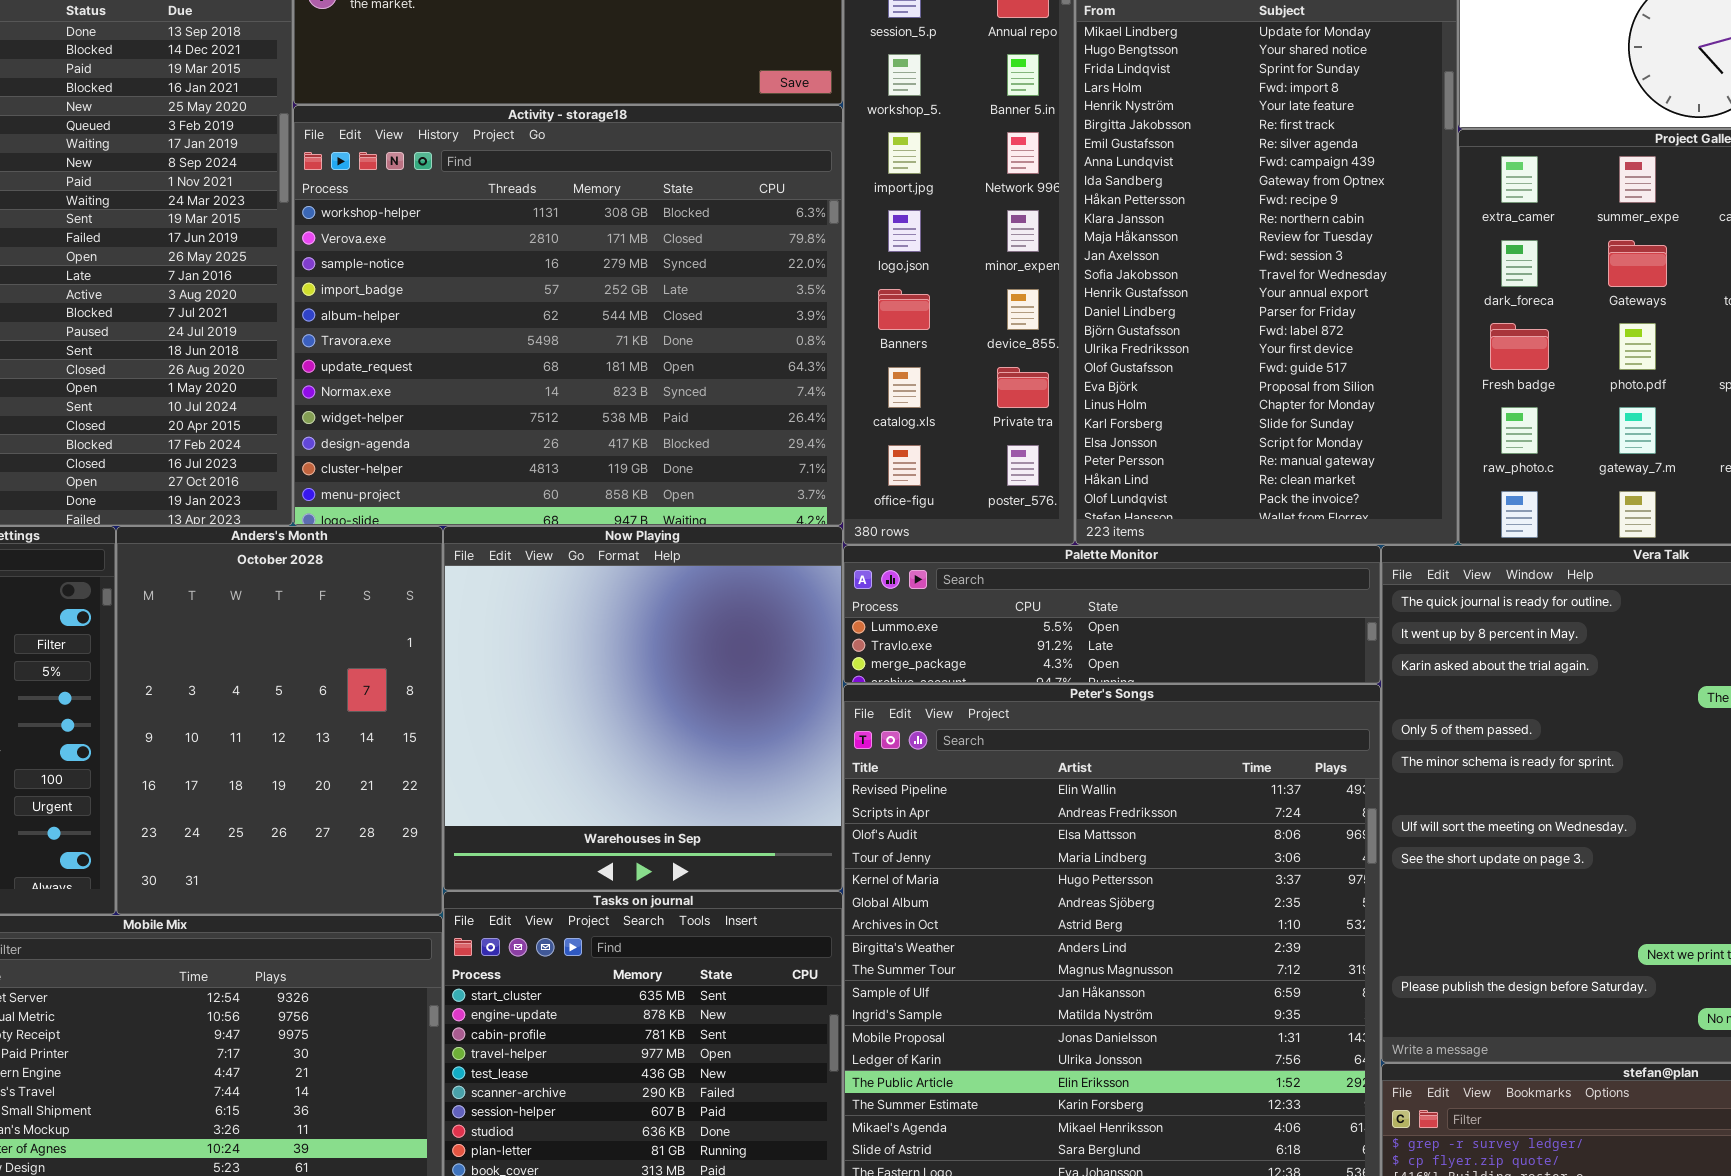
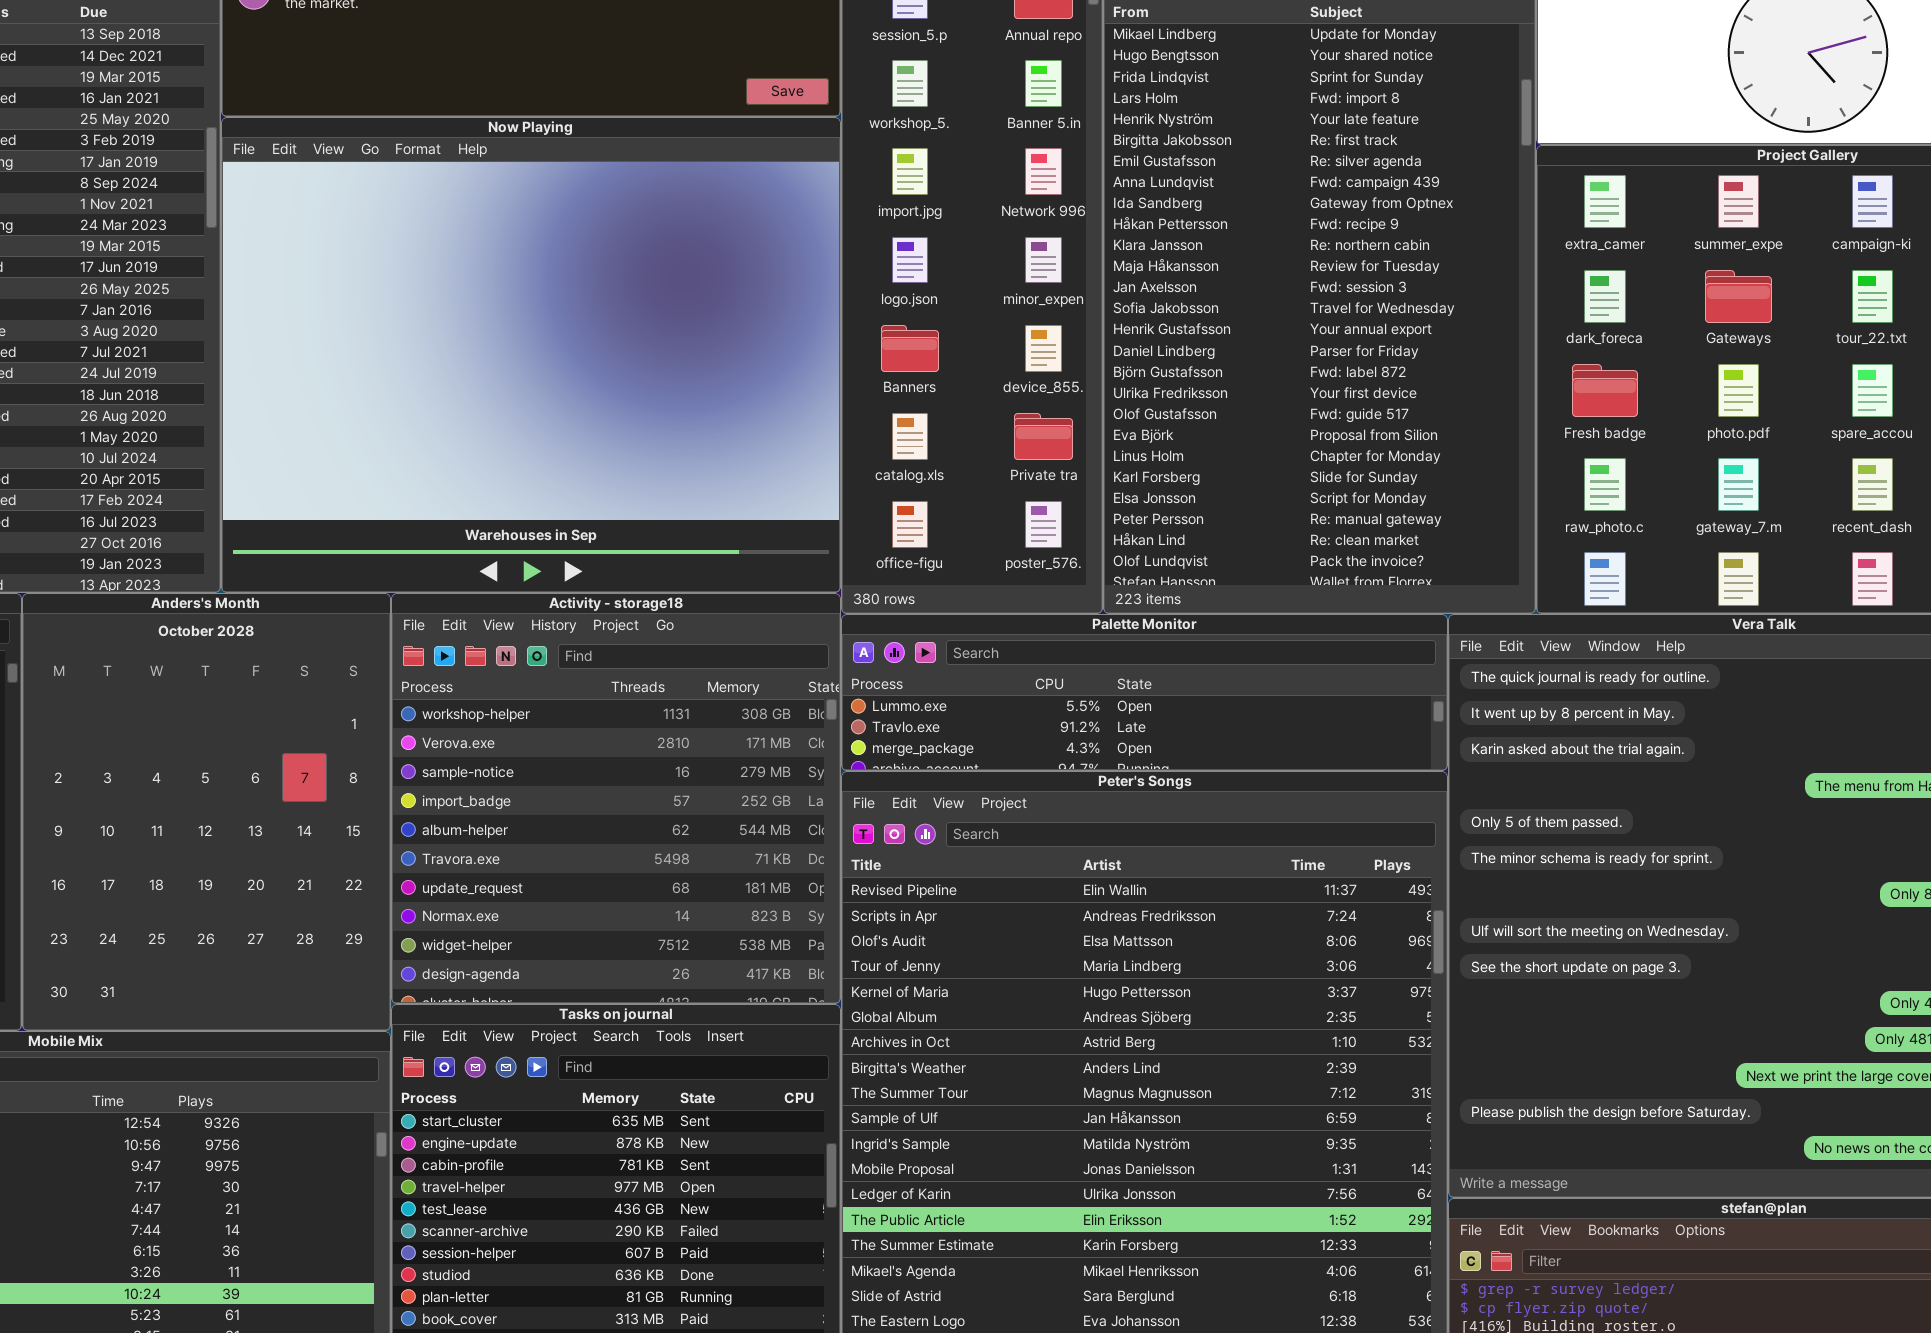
Activity - storage18: [293,105,843,526] -> [391,593,841,1004], moved, resized
Now Playing: [443,526,843,891] -> [221,117,841,593], moved, resized

